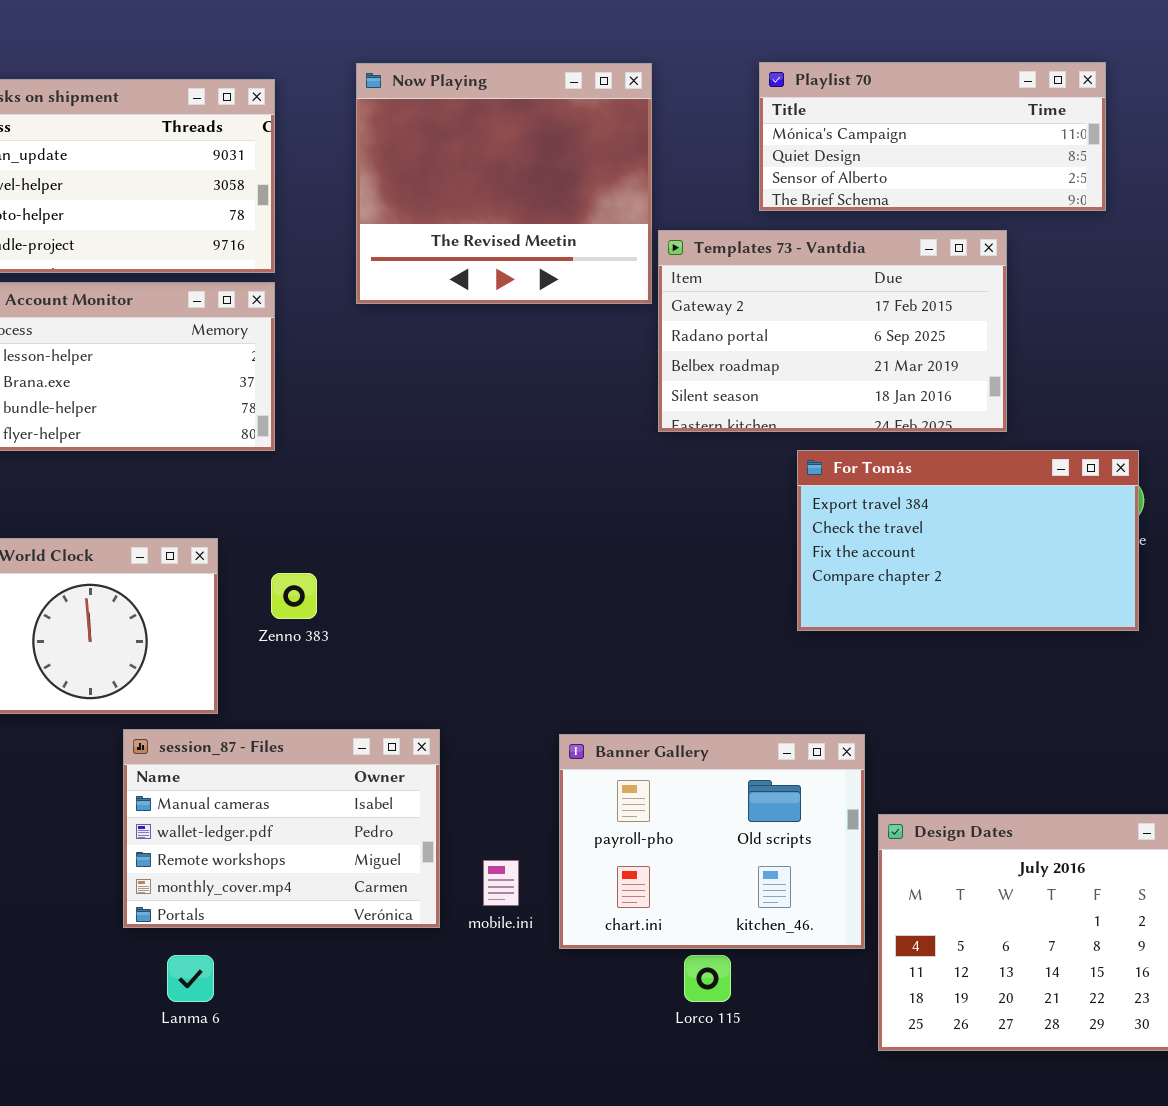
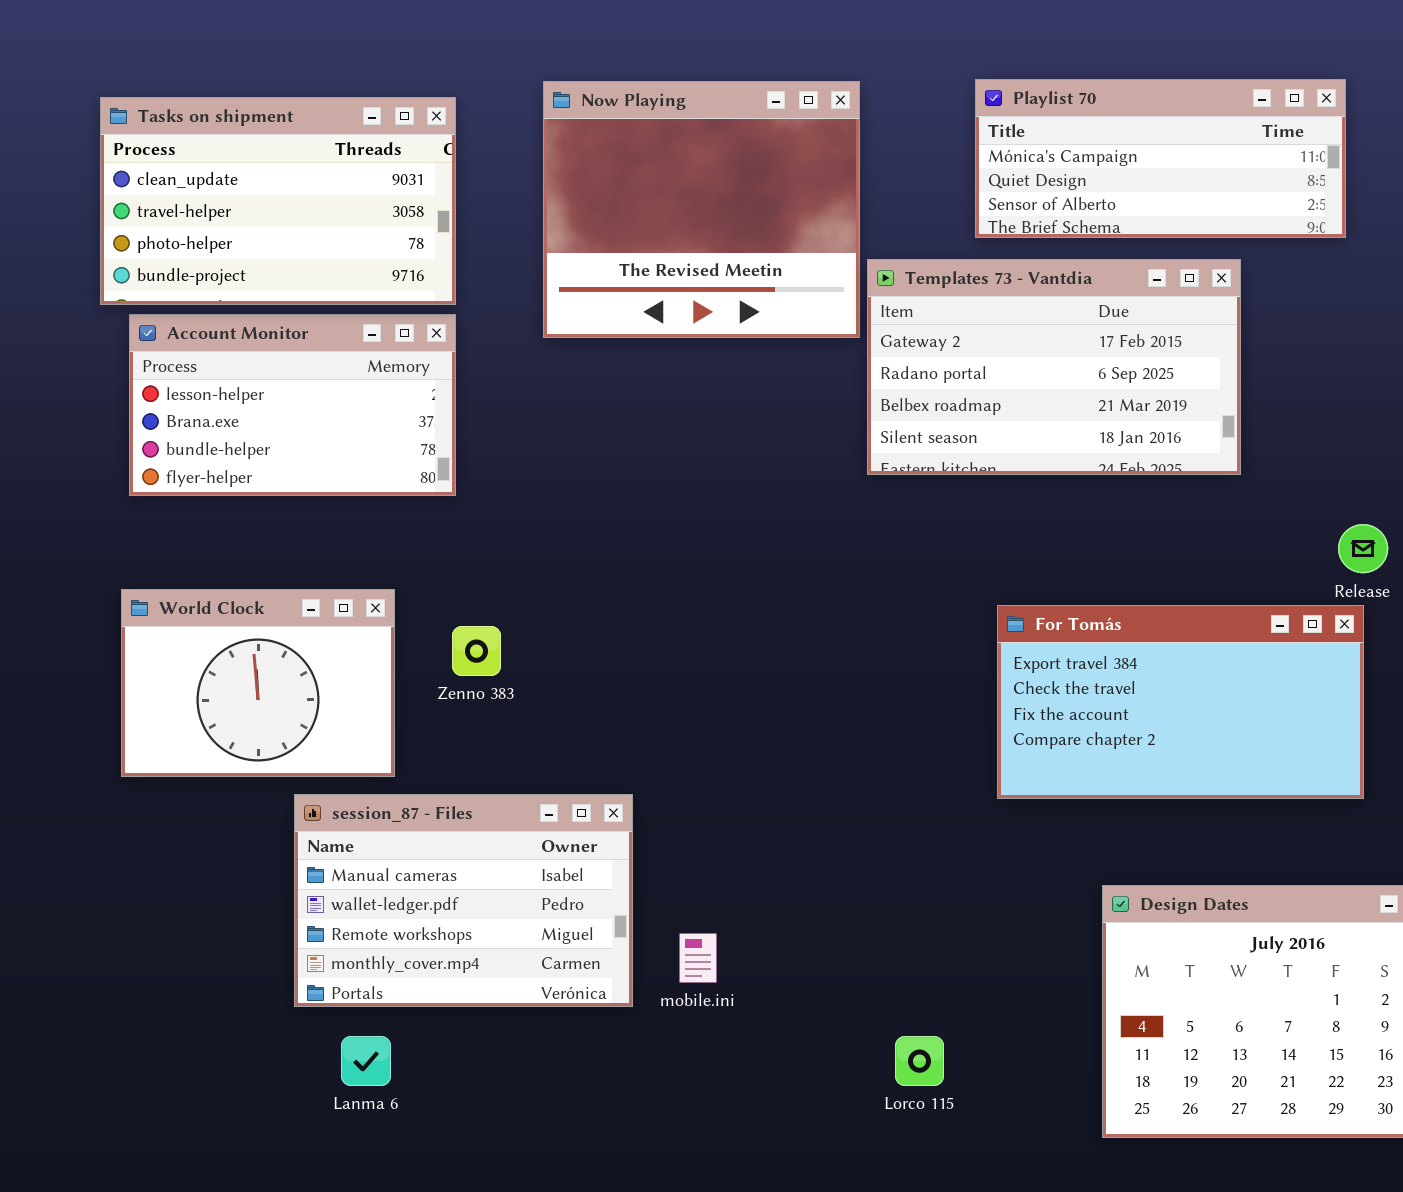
For Tomás: [797,450,1139,631] -> [997,605,1364,799], moved
Banner Gallery: [559,734,865,949] -> none, closed

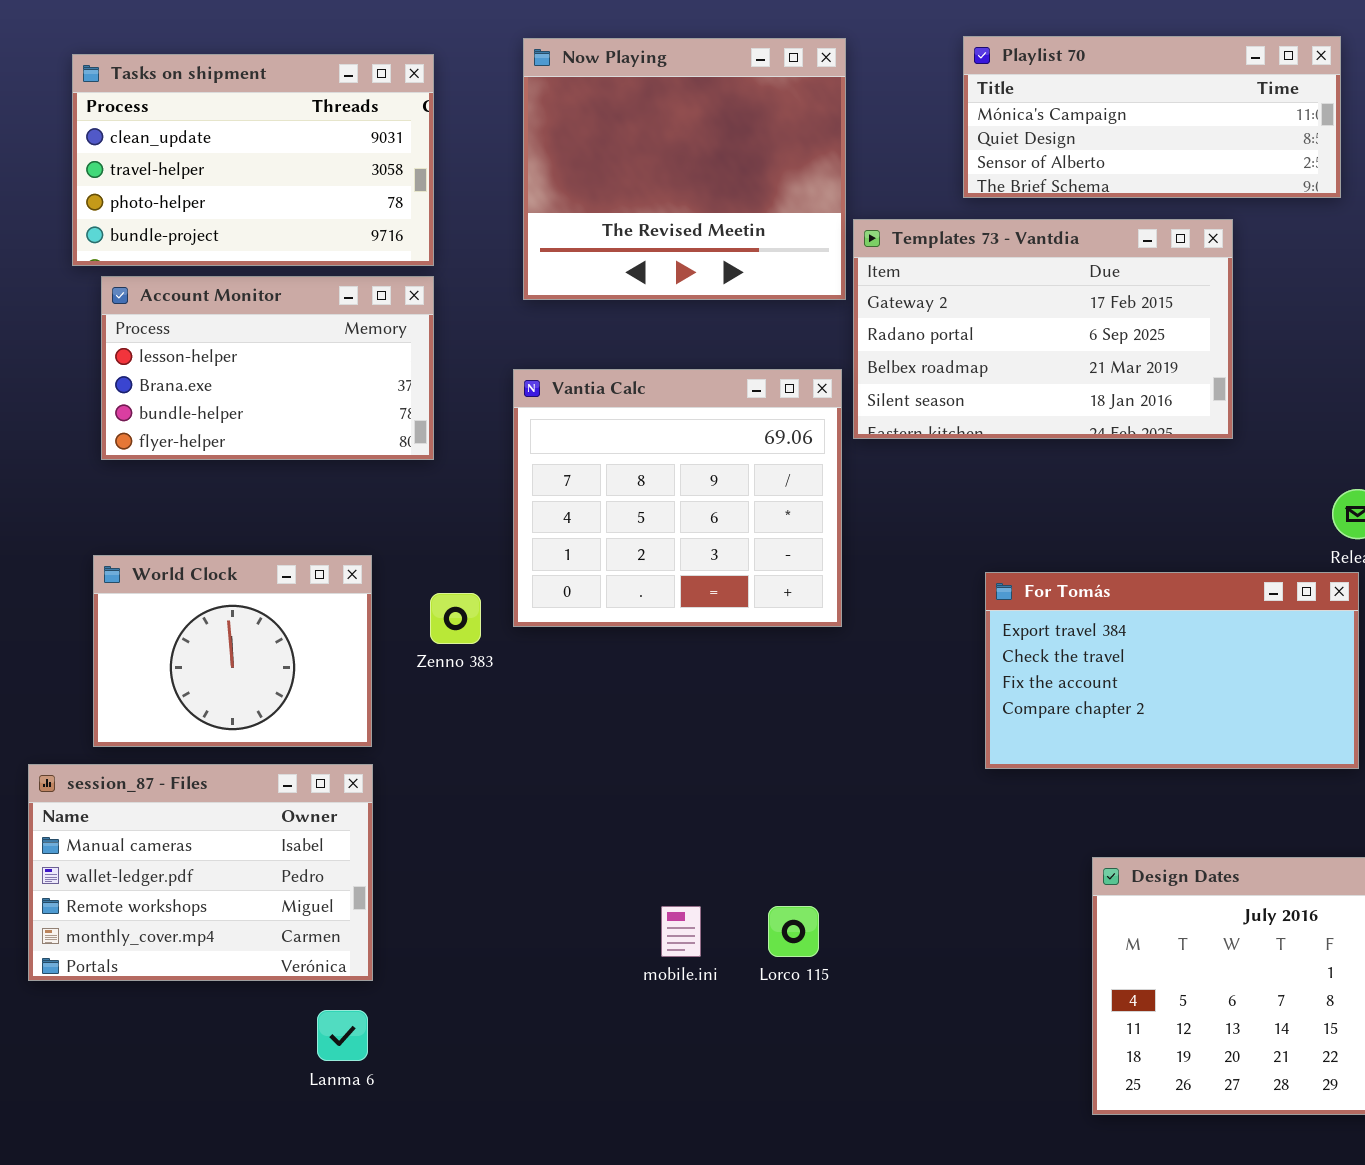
Vantia Calc: none -> [513,369,842,627], opened
session_87 - Files: [294,794,633,1007] -> [28,764,373,981], moved
Lorco 115: [895,1036,944,1086] -> [768,906,819,957], moved

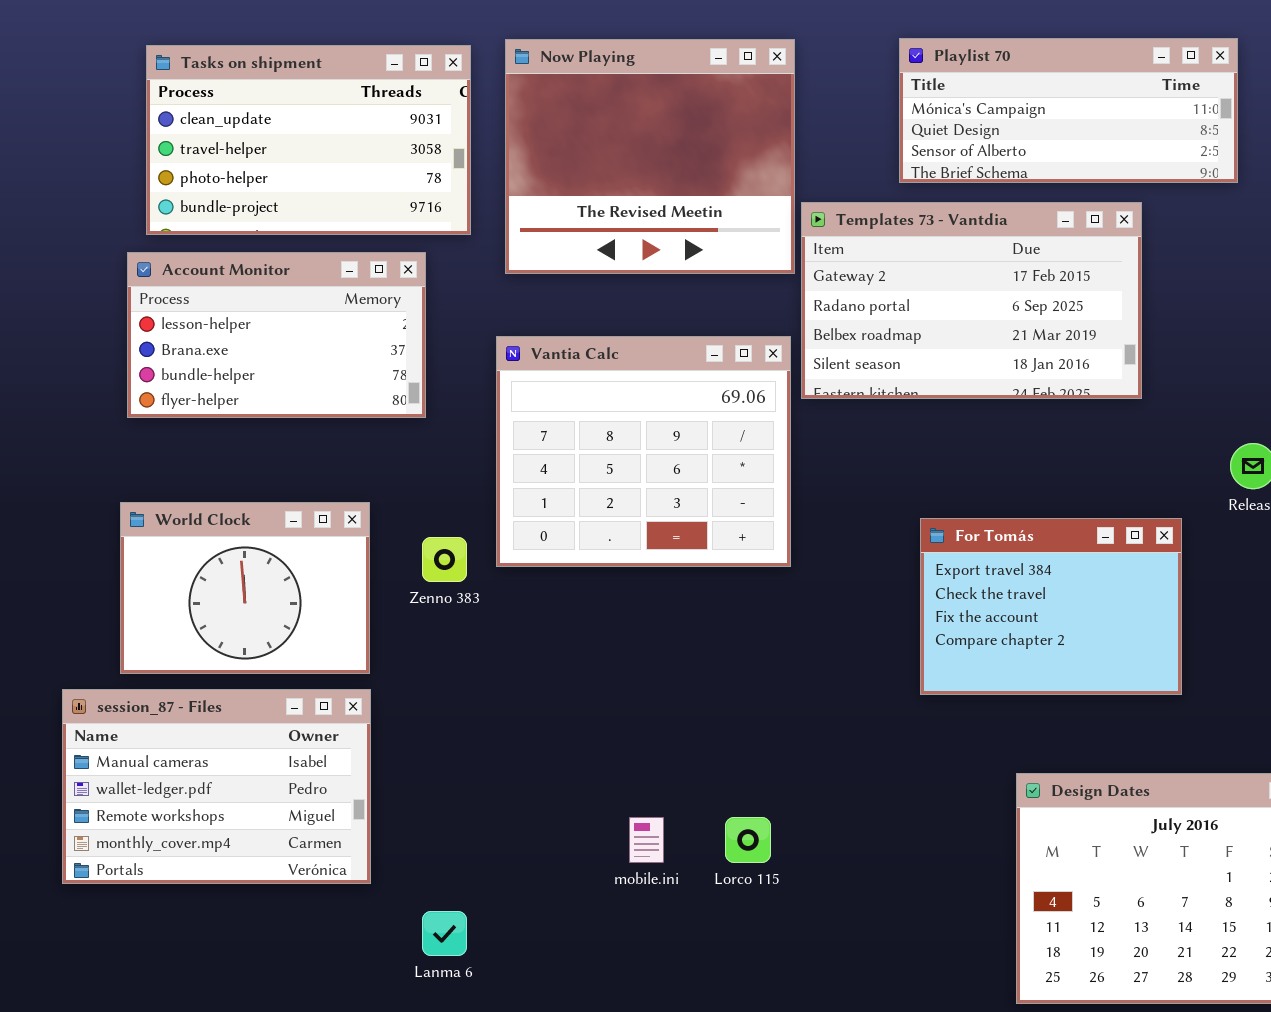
Tasks on shipment: [72,54,434,266] -> [146,45,471,235], moved
For Tomás: [985,572,1359,769] -> [920,518,1182,695], resized
Lanma 6: [317,1010,368,1061] -> [422,911,467,956], moved

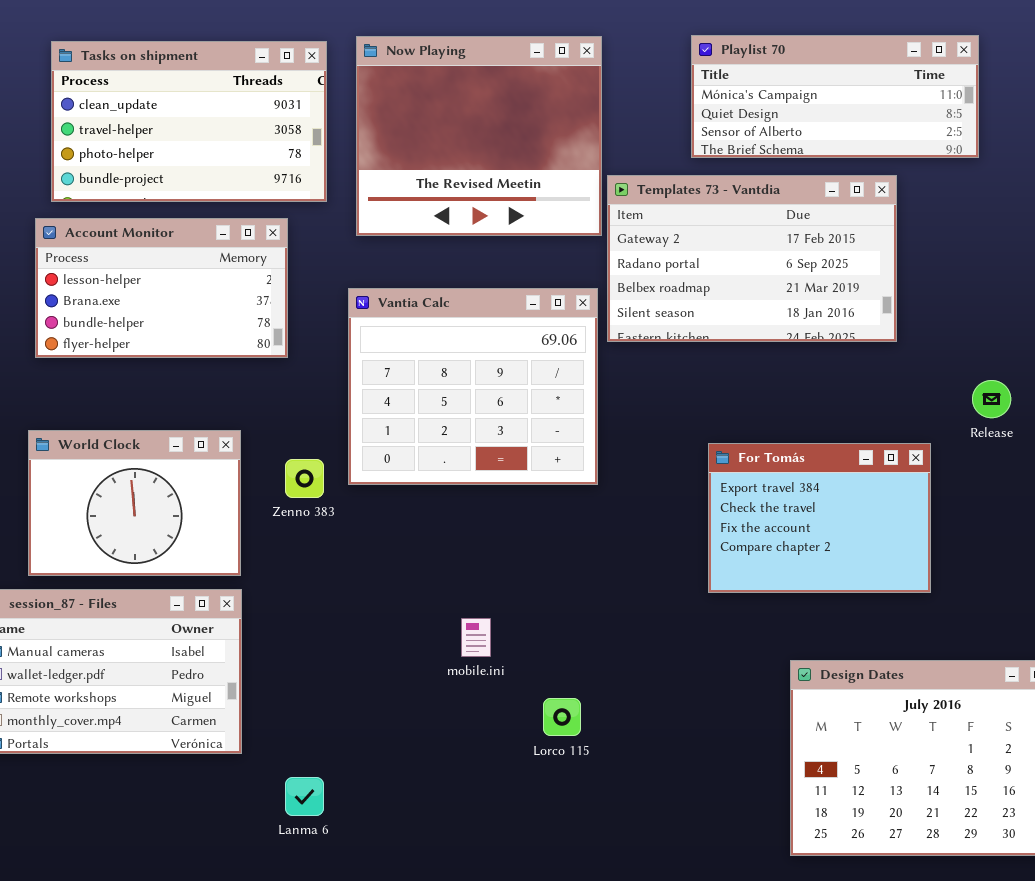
mobile.ini: [629,817,664,863] -> [461,618,491,657], moved

